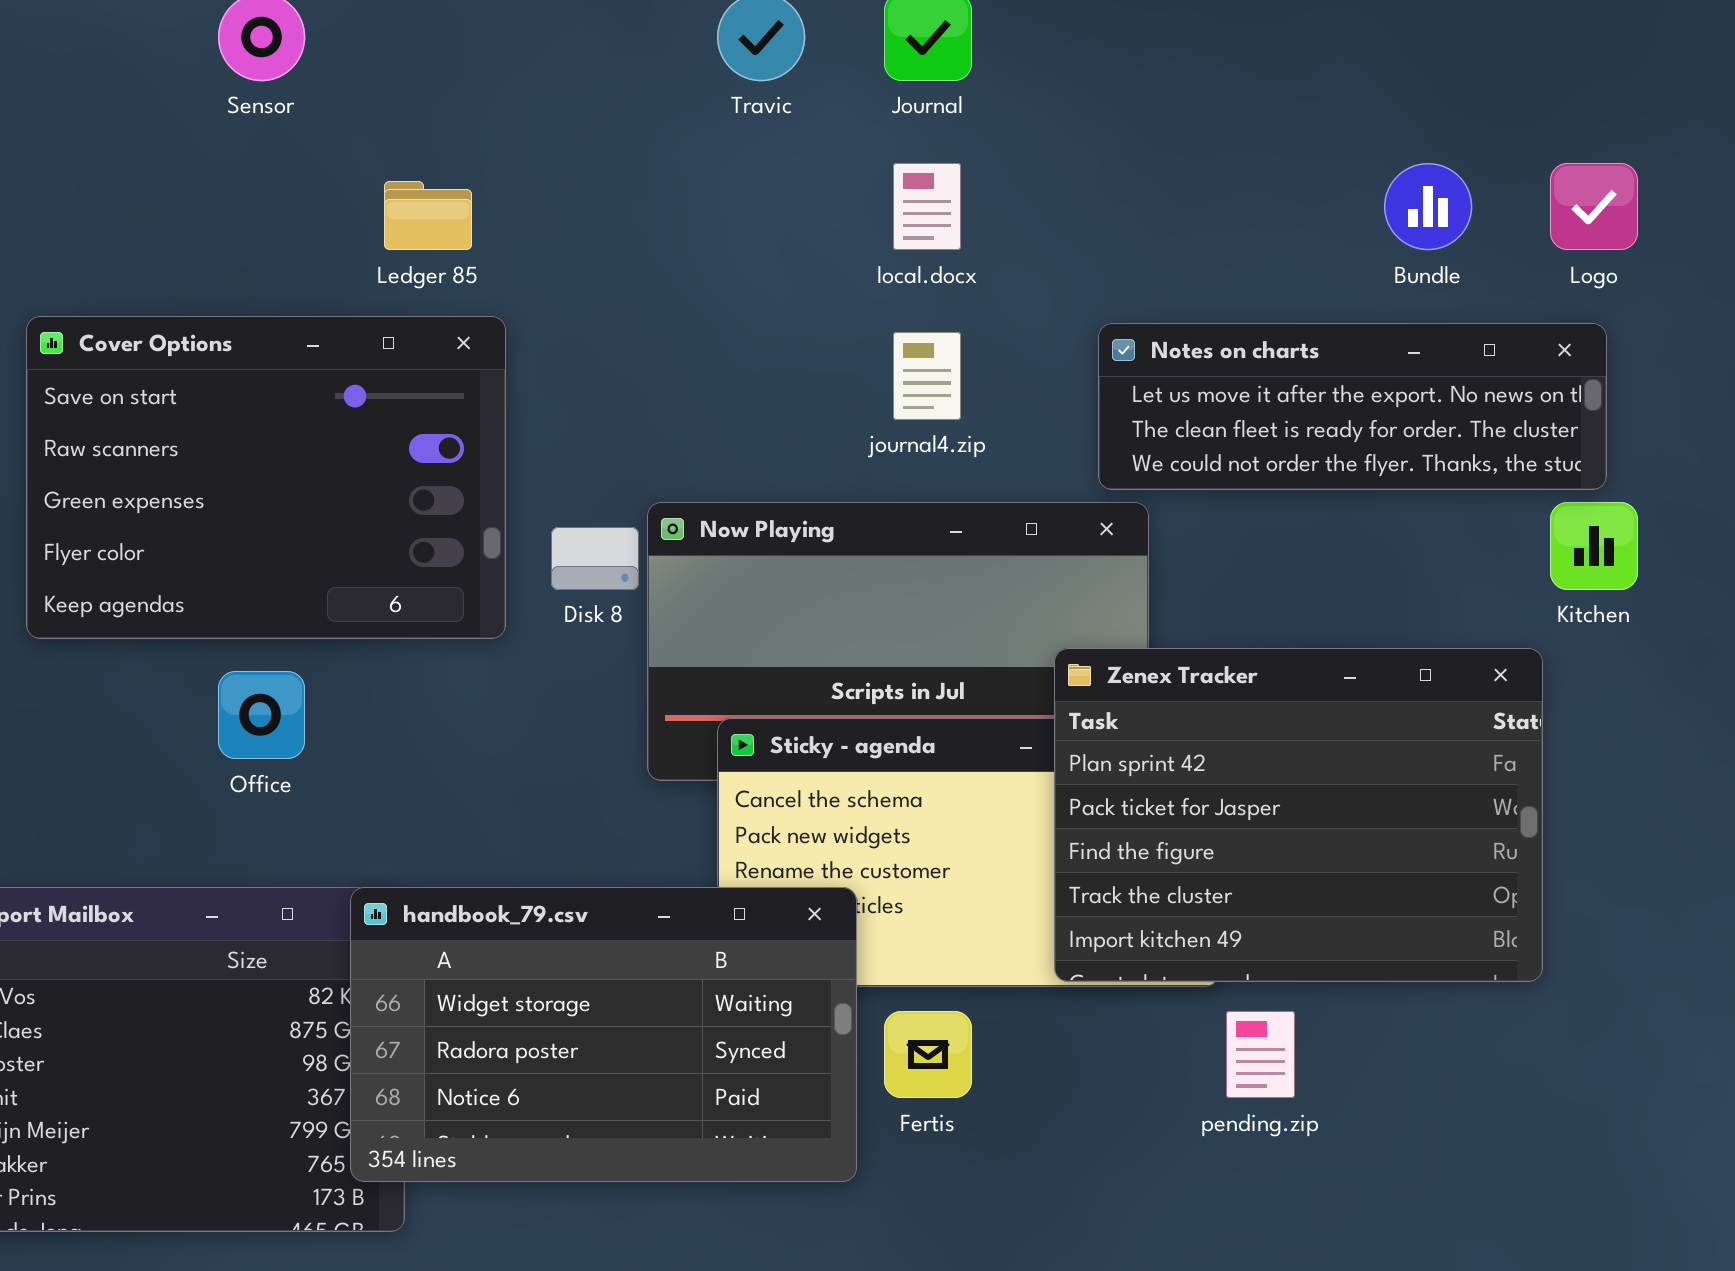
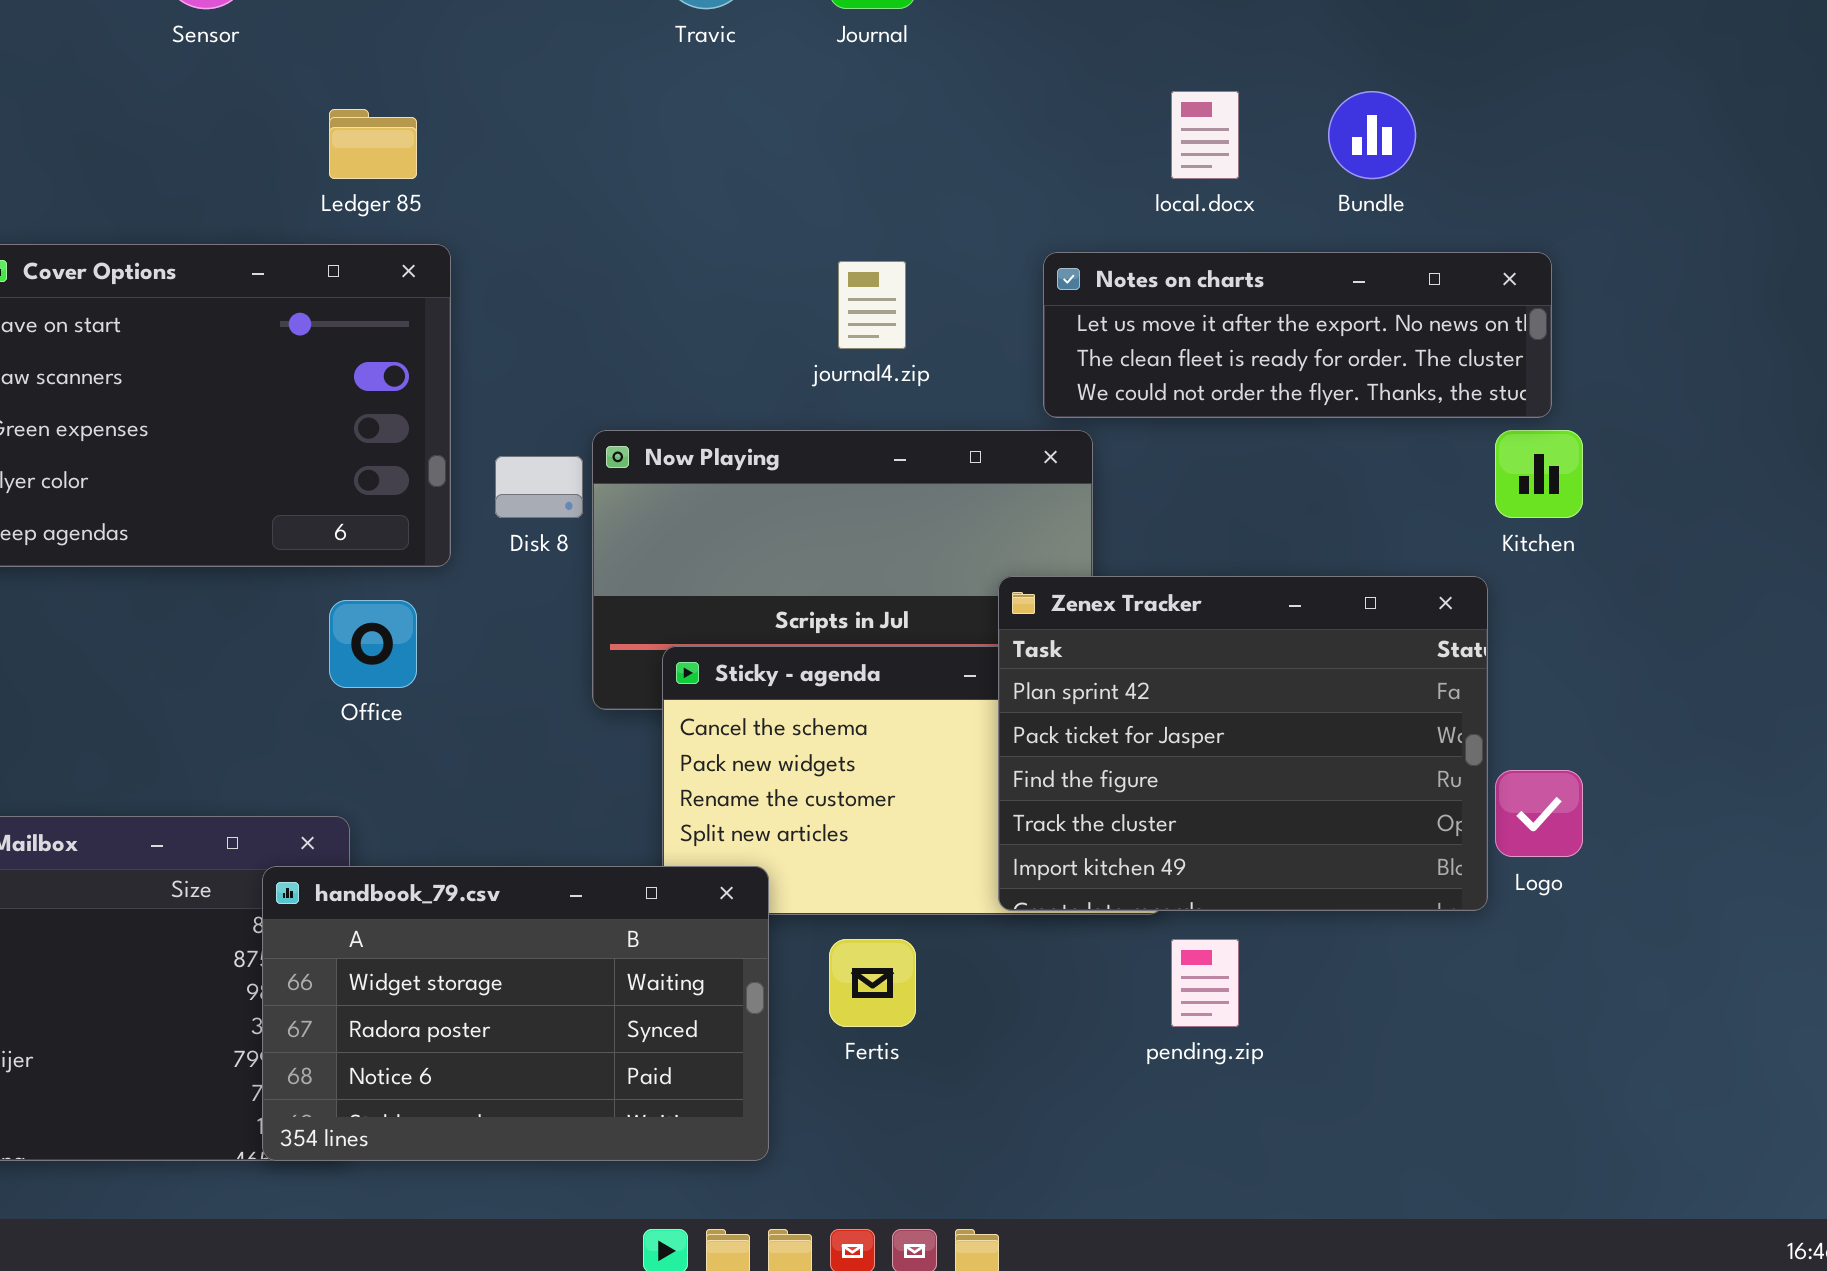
local.docx: [893,163,961,250] -> [1171,91,1239,179], moved
Logo: [1550,163,1638,250] -> [1495,770,1583,857], moved
Office: [218,671,305,759] -> [329,600,417,688], moved
handbook_79.csv: [350,887,857,1182] -> [262,866,769,1161], moved

